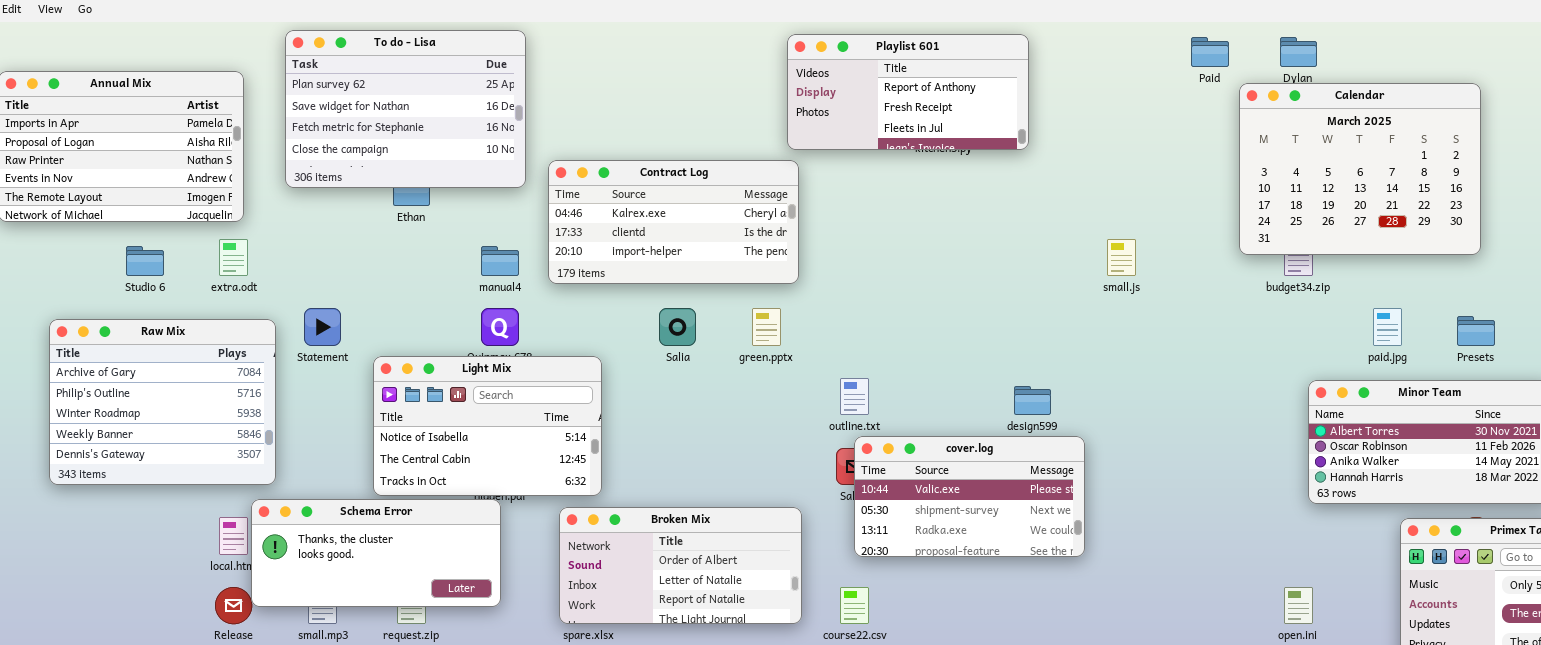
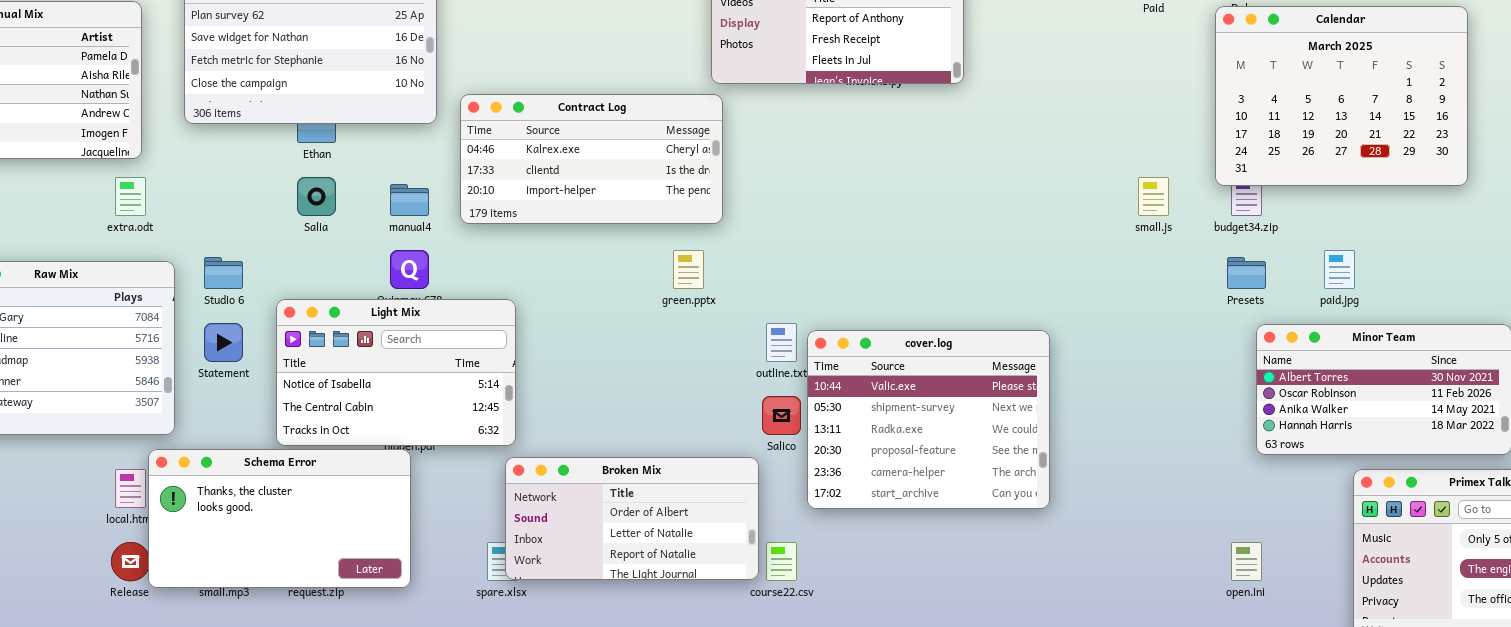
Calendar: [1239,83,1481,255] -> [1215,6,1468,186], moved
small.js: [1107,239,1136,276] -> [1138,177,1169,216], moved
Studio 6: [126,246,164,276] -> [204,257,243,289], moved
Statement: [304,308,341,346] -> [204,323,243,362], moved
Salia: [659,308,696,346] -> [297,177,336,216], moved
Presets: [1457,316,1495,346] -> [1227,257,1266,289], moved
cover.log: [854,436,1085,557] -> [807,330,1050,509], moved, resized
Schema Error: [251,499,501,607] -> [148,449,411,588], resized
Broken Mix: [559,507,802,624] -> [505,457,759,580], moved

